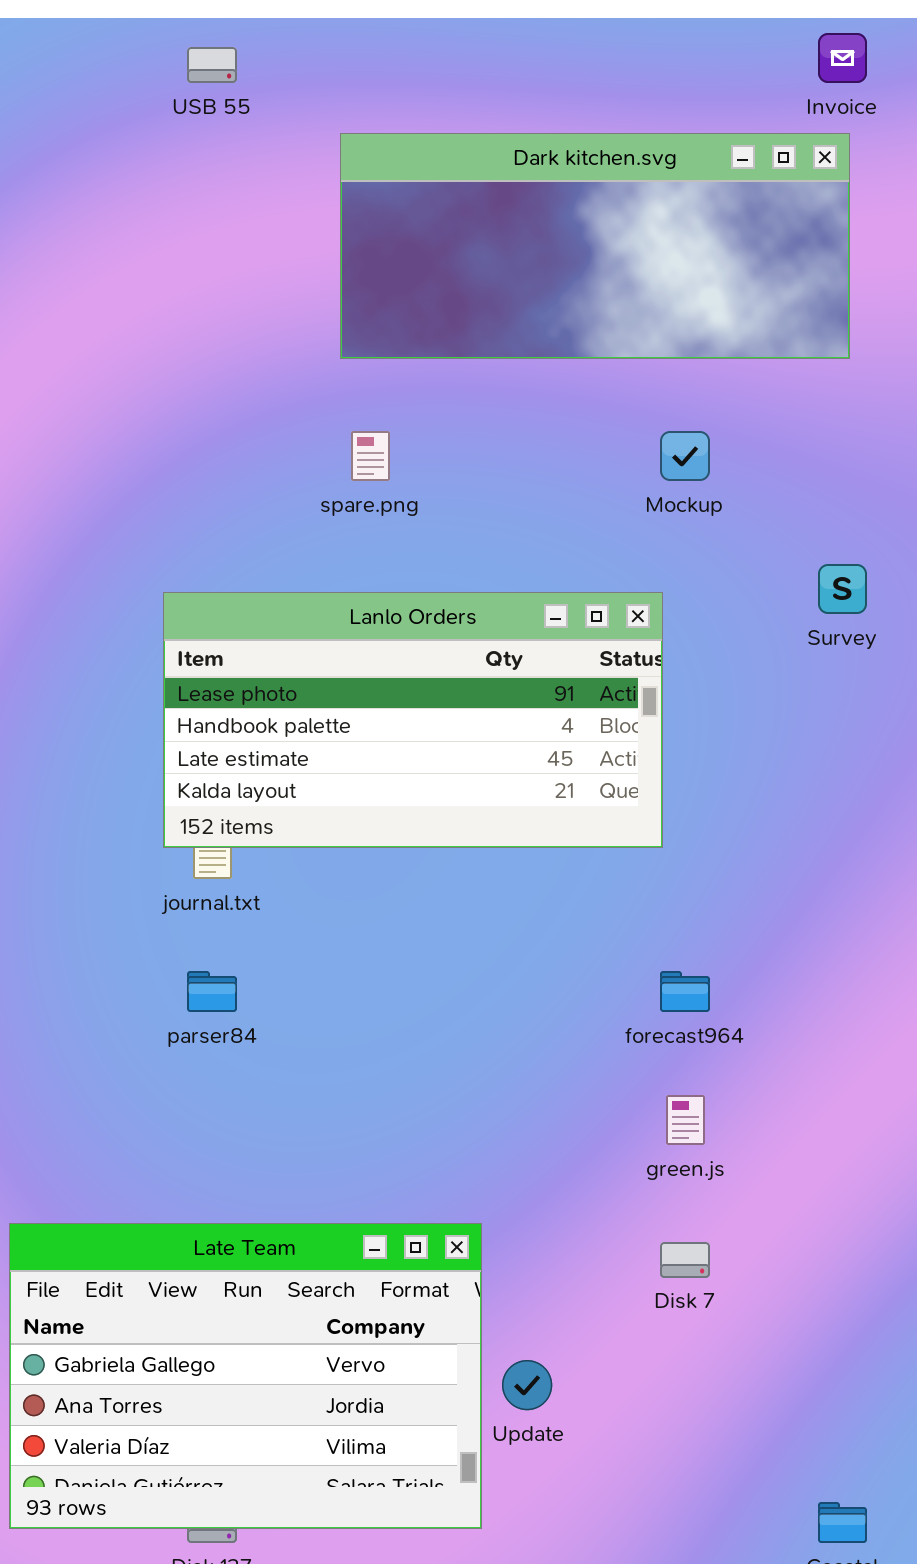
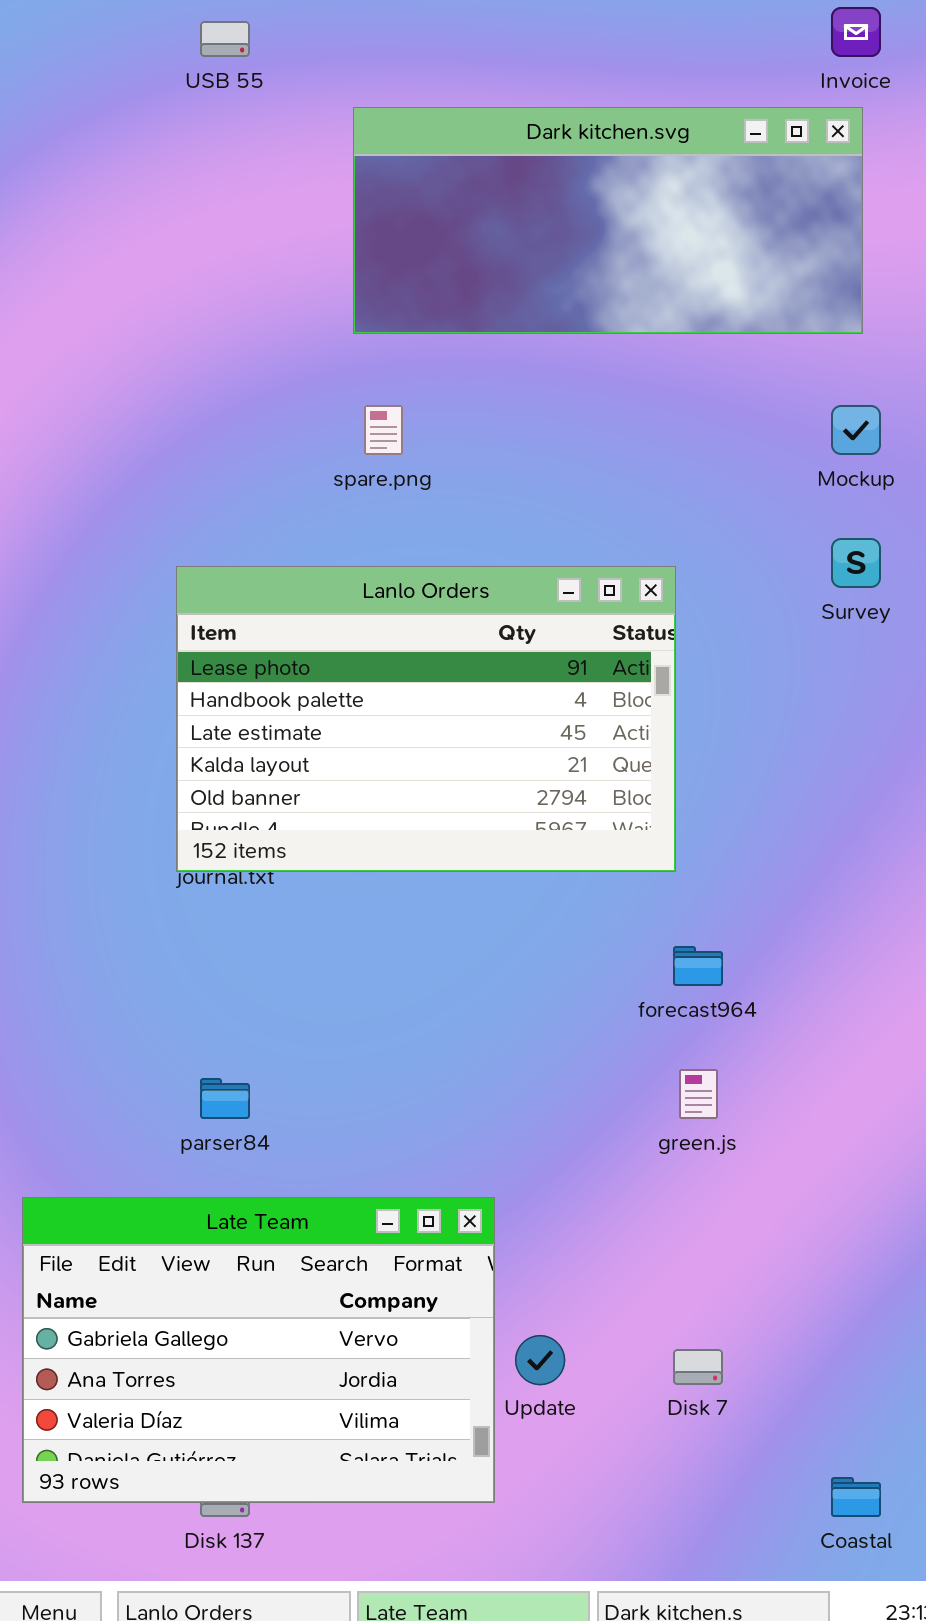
Mockup: [660,431,710,481] -> [831,405,881,455], moved
Lanlo Orders: [163,592,663,848] -> [176,566,676,872], resized
parser84: [187,971,237,1012] -> [200,1078,250,1119], moved
Disk 7: [660,1242,710,1278] -> [673,1349,723,1385], moved

